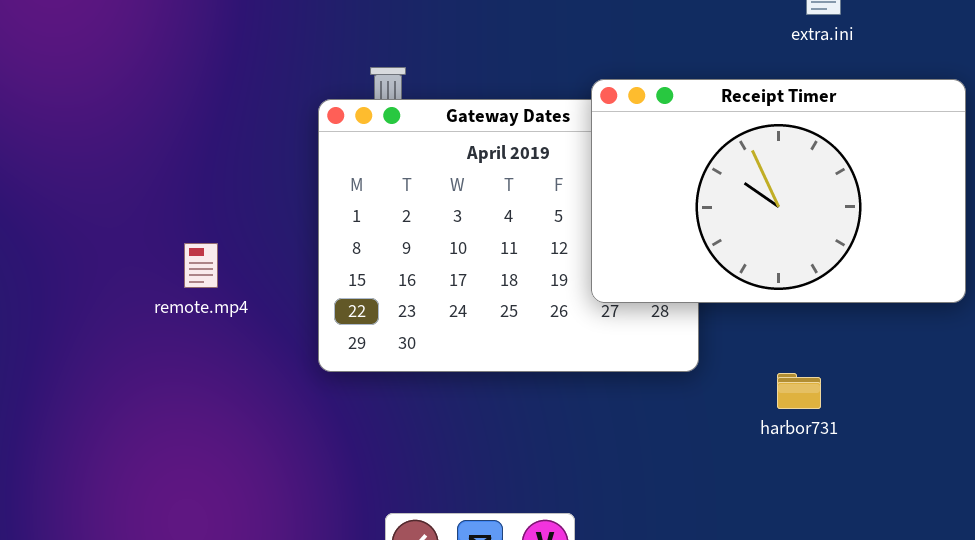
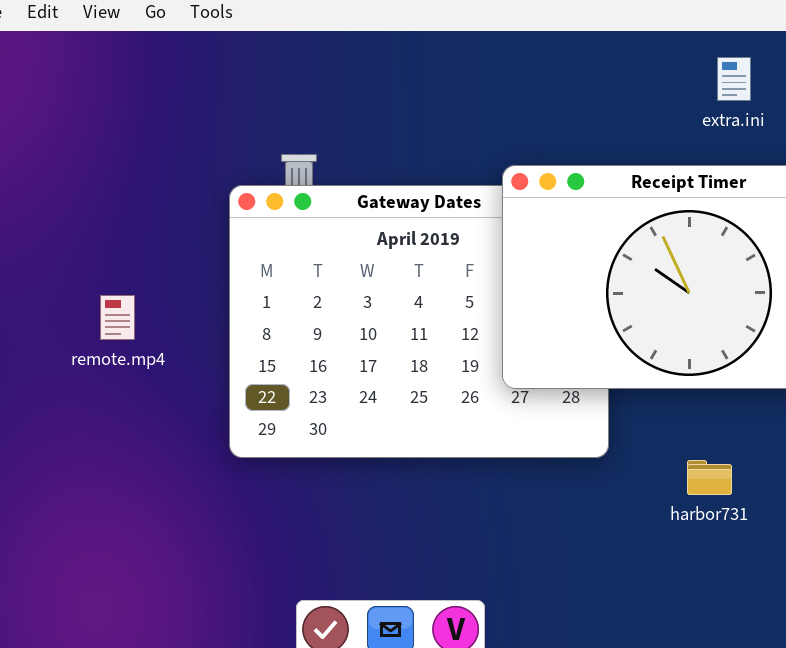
remote.mp4: [184,243,218,288] -> [100,295,135,340], moved

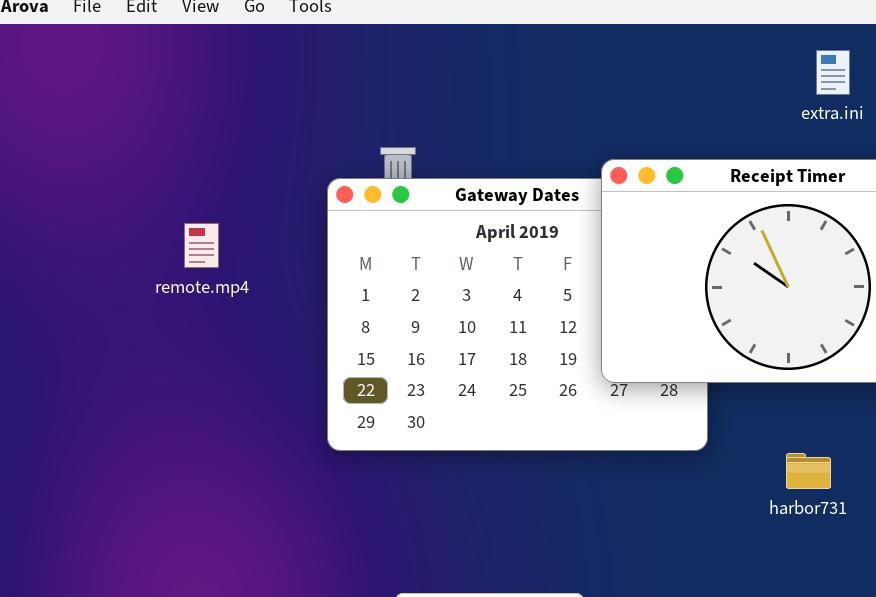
remote.mp4: [100,295,135,340] -> [184,223,219,268], moved

